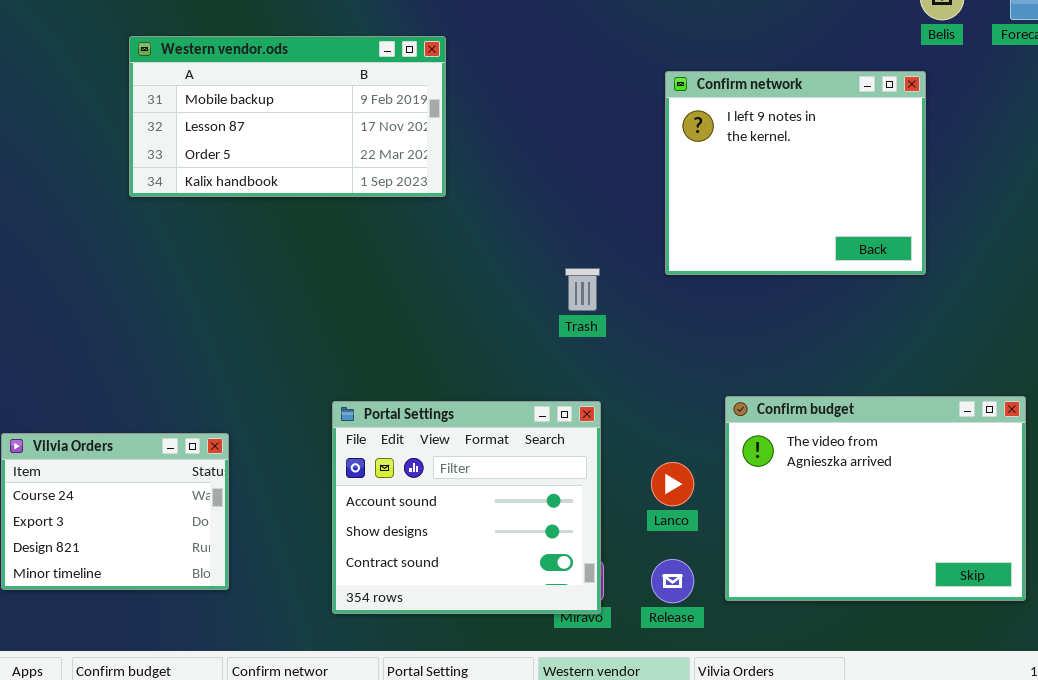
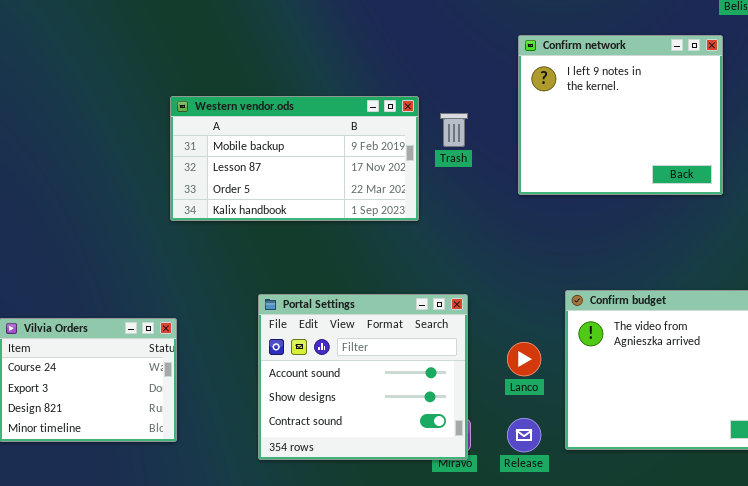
Western vendor.ods: [129,36,446,197] -> [170,96,419,221], moved
Trash: [565,268,600,311] -> [440,113,468,147], moved

